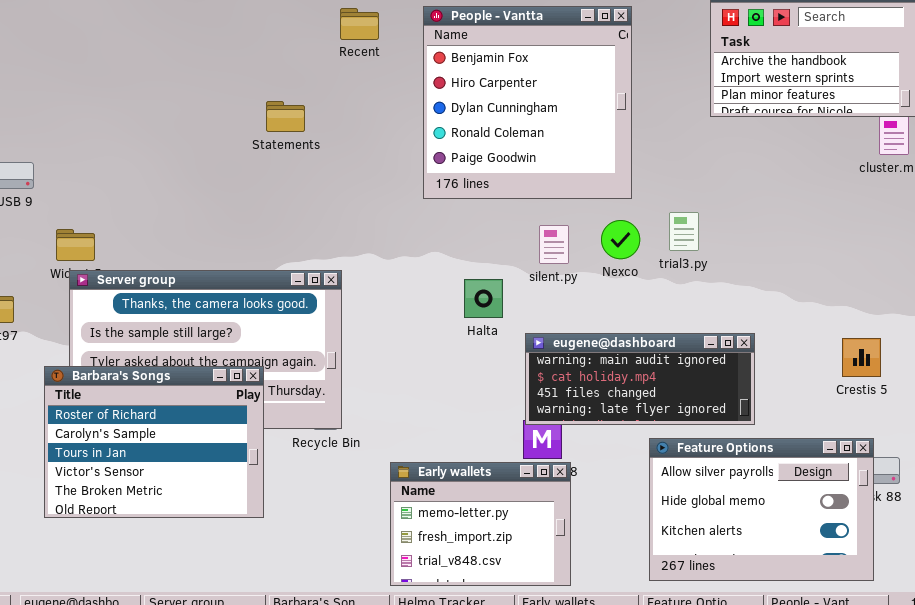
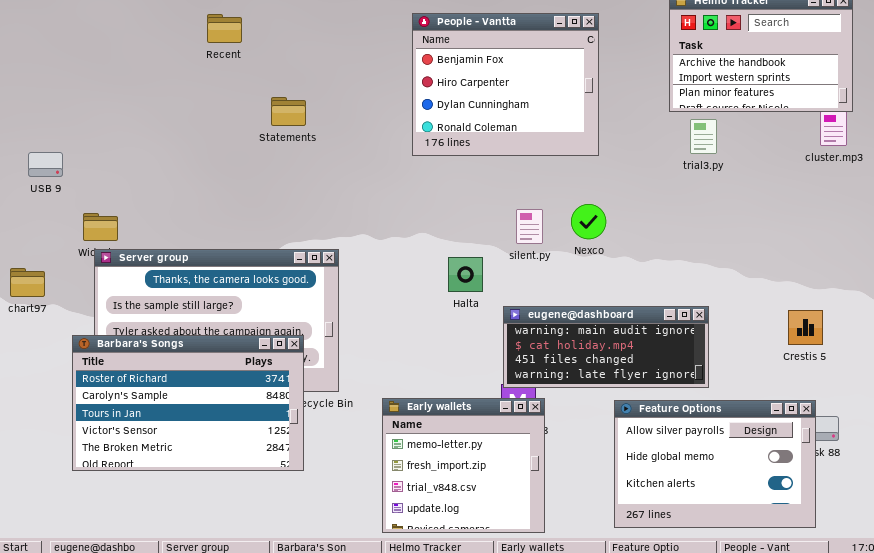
People - Vantta: [423,6,632,199] -> [412,13,599,156], resized
Recent: [340,8,379,40] -> [207,14,242,43], moved
trial3.py: [669,212,699,251] -> [690,119,717,154], moved
Barbara's Songs: [44,366,264,518] -> [72,335,304,471], resized
Early wallets: [390,462,571,586] -> [382,398,545,533], resized

